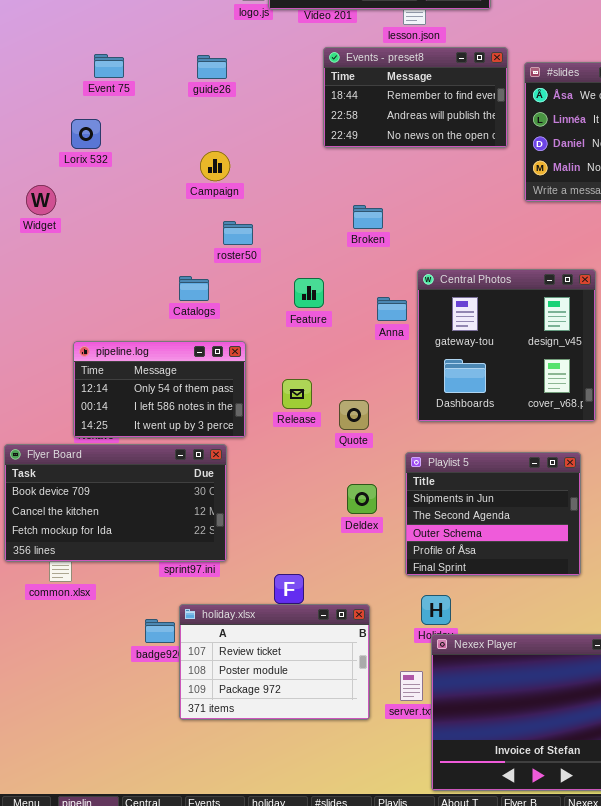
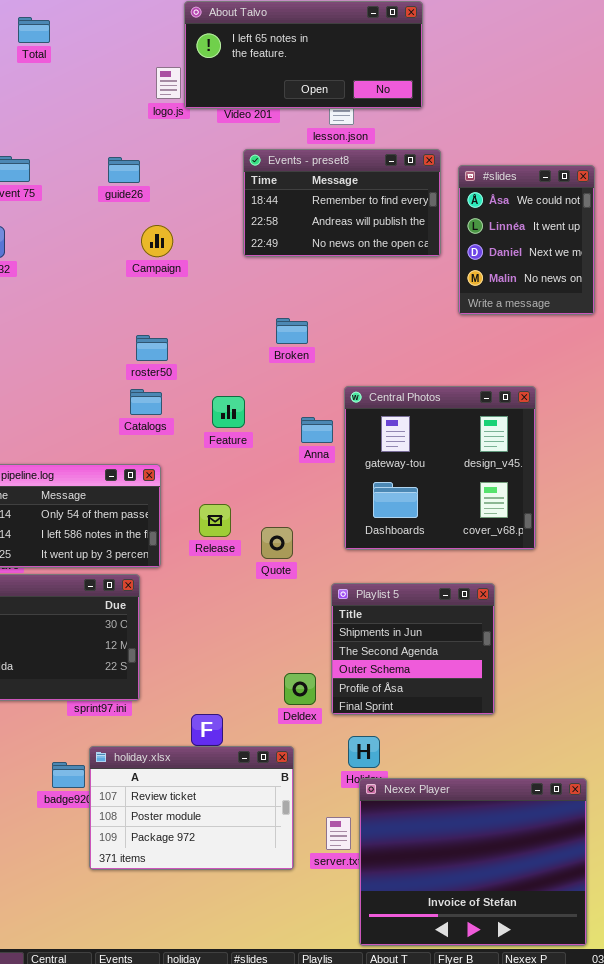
Campaign: [200,151,230,181] -> [141,225,173,257], moved
Catalogs: [179,276,209,301] -> [130,389,162,415], moved
Playlist 5: [405,452,581,576] -> [331,583,495,715], resized
Deldex: [347,484,377,514] -> [284,673,316,705], moved

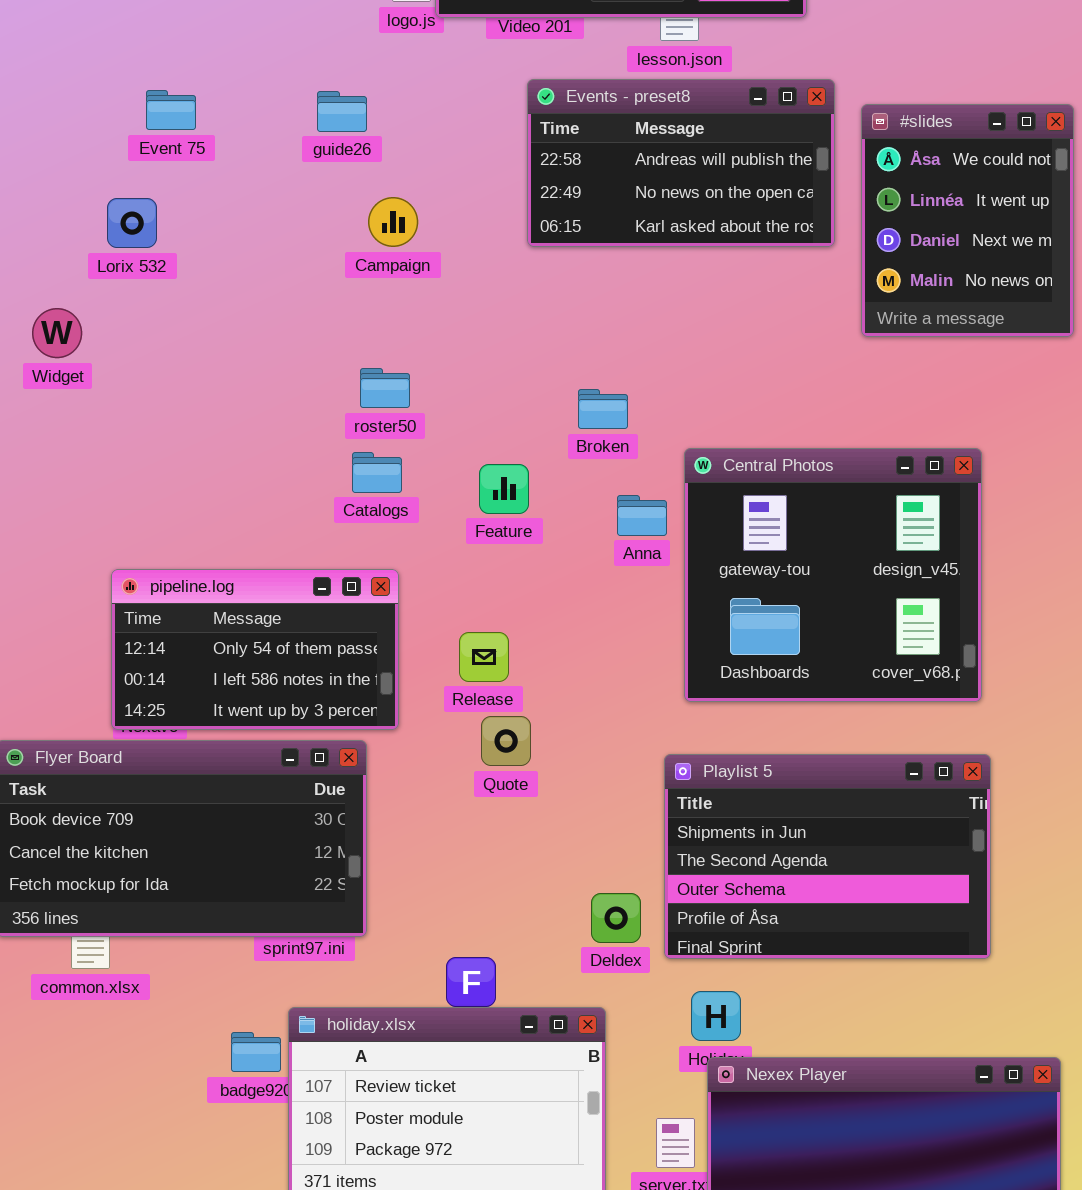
Events - preset8: [243,149,441,257] -> [527,79,835,247], scrolled down 1 row
Broken: [276,318,308,344] -> [578,389,628,429], moved
Quote: [261,527,293,559] -> [481,716,531,766], moved
Playlist 5: [331,583,495,715] -> [664,754,991,959], resized

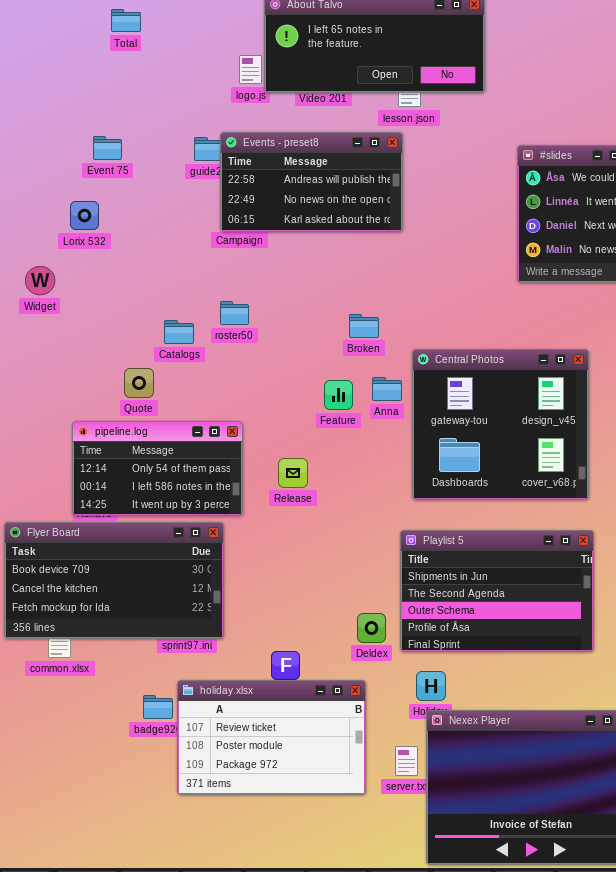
Events - preset8: [527,79,835,247] -> [220,132,403,232], moved
Catalogs: [352,452,402,493] -> [164,320,194,344], moved
Feature: [479,464,529,514] -> [324,380,353,410], moved
Quote: [481,716,531,766] -> [124,368,154,398], moved

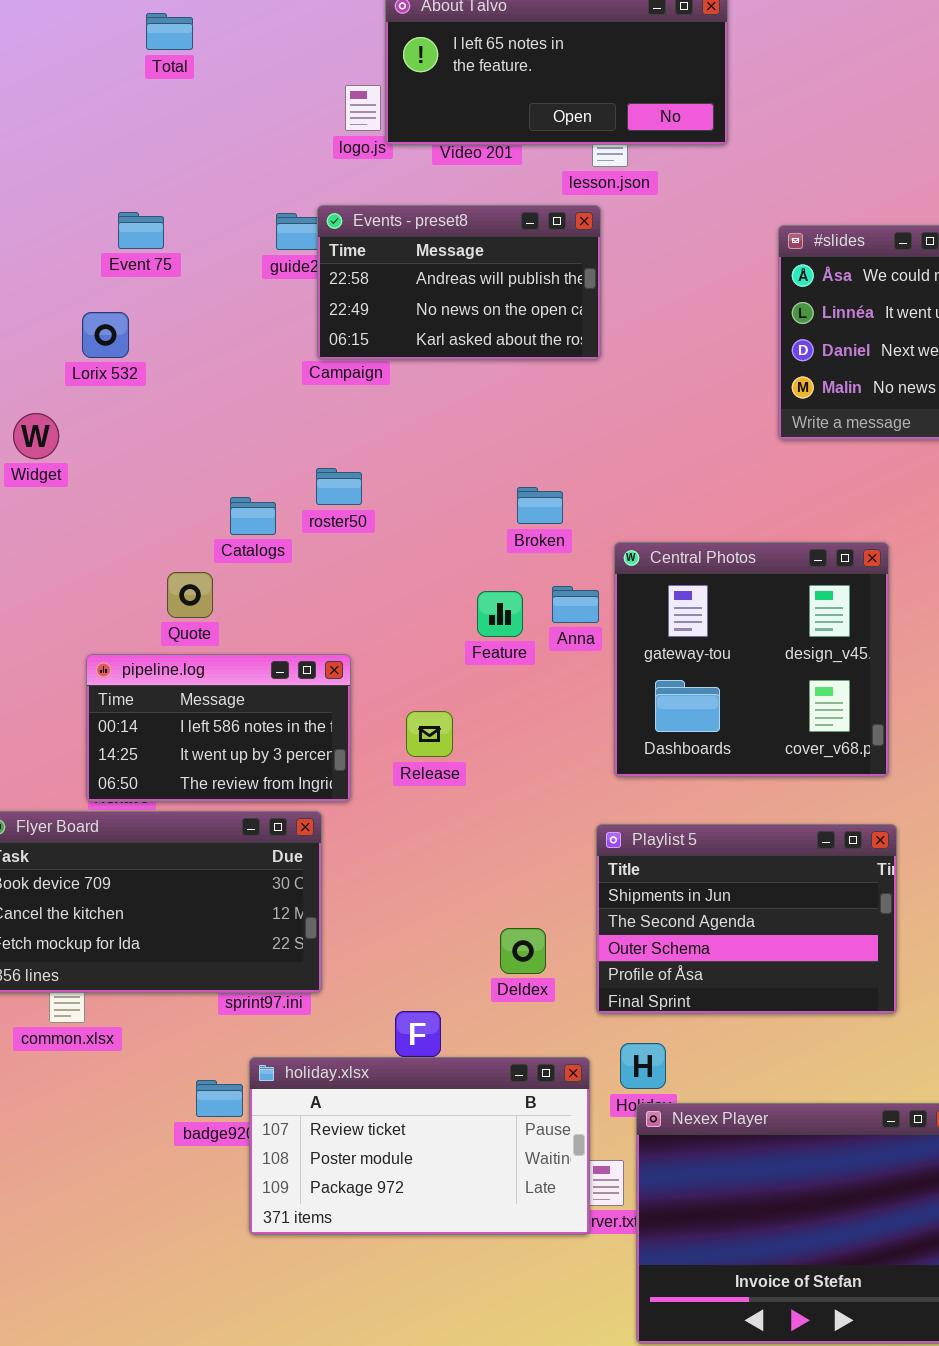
pipeline.log: [72,421,243,516] -> [86,654,351,802], scrolled down 1 row
Deldex: [357,613,386,643] -> [500,928,546,974], moved
holiday.xlsx: [177,680,366,795] -> [249,1057,590,1235], resized

